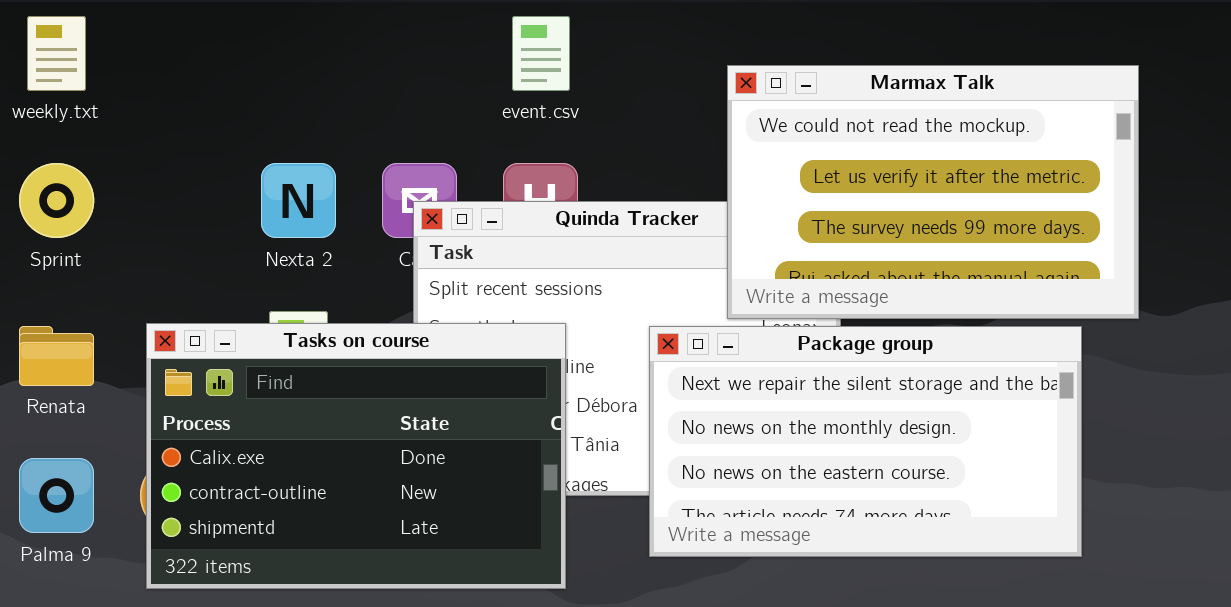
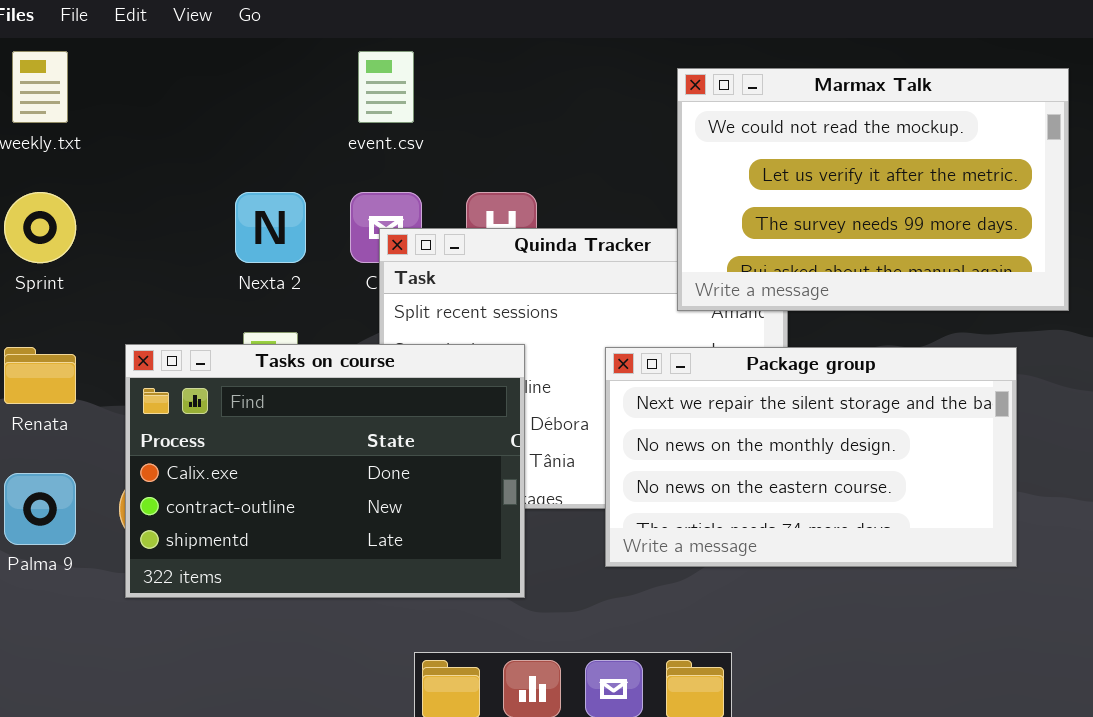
event.csv: [512,16,570,91] -> [358,51,414,123], moved
Marmax Talk: [727,65,1139,319] -> [677,68,1069,311], moved

